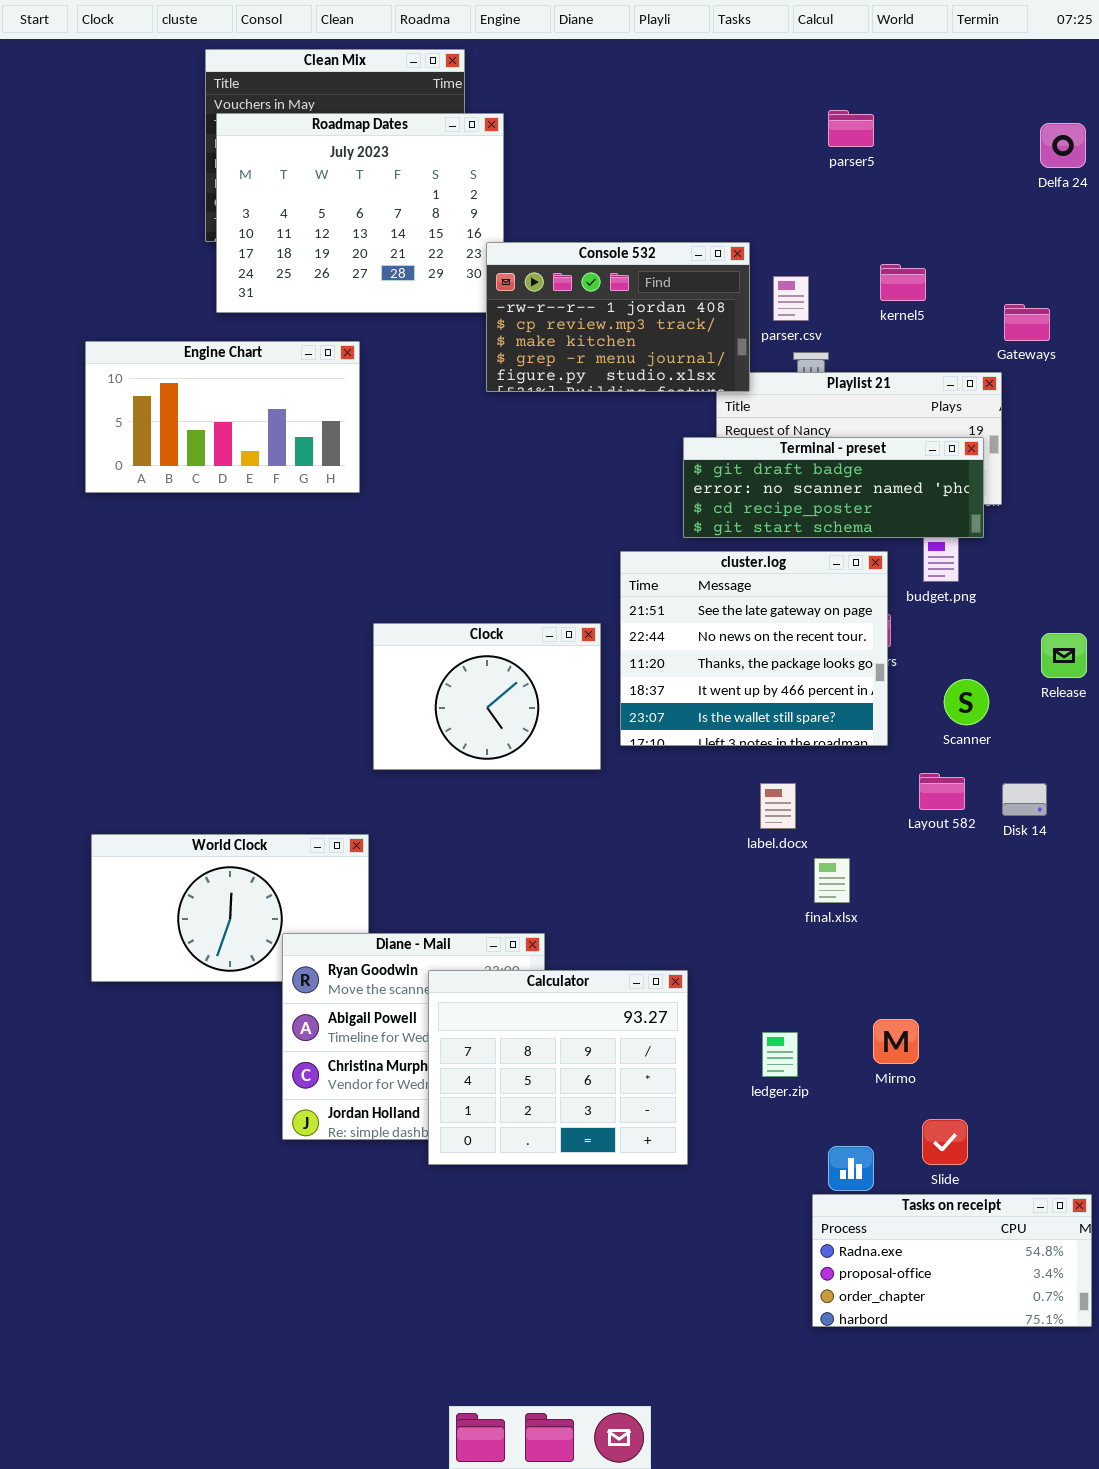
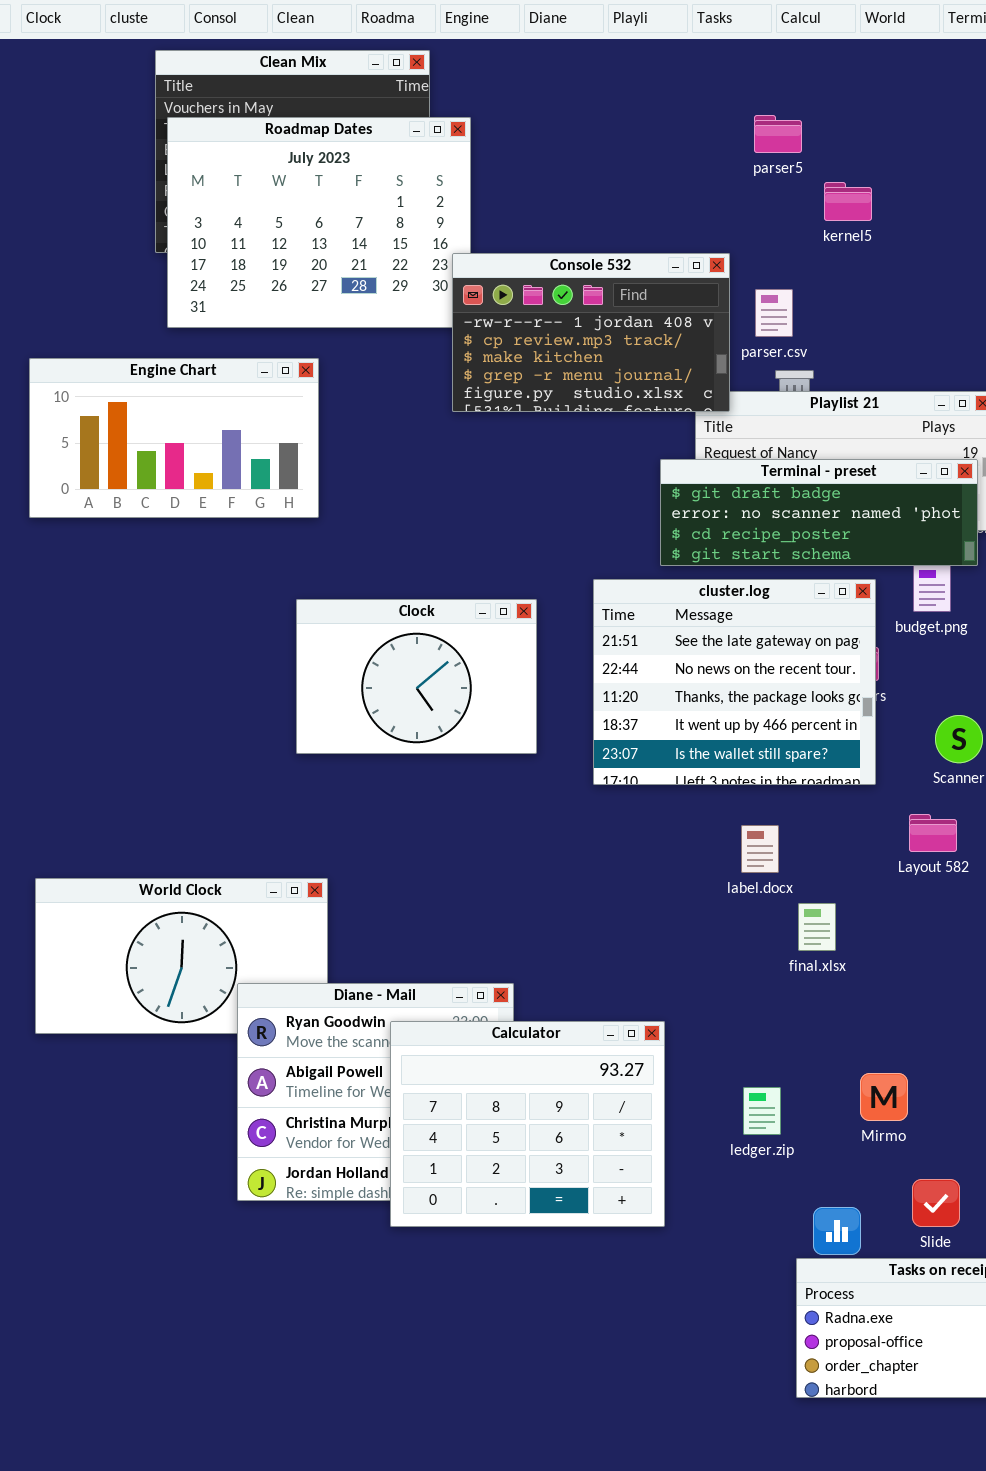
parser5: [828,110,874,147] -> [754,115,802,153], moved
kernel5: [880,264,926,301] -> [824,182,872,221], moved
Clock: [373,623,601,770] -> [296,599,537,754], moved

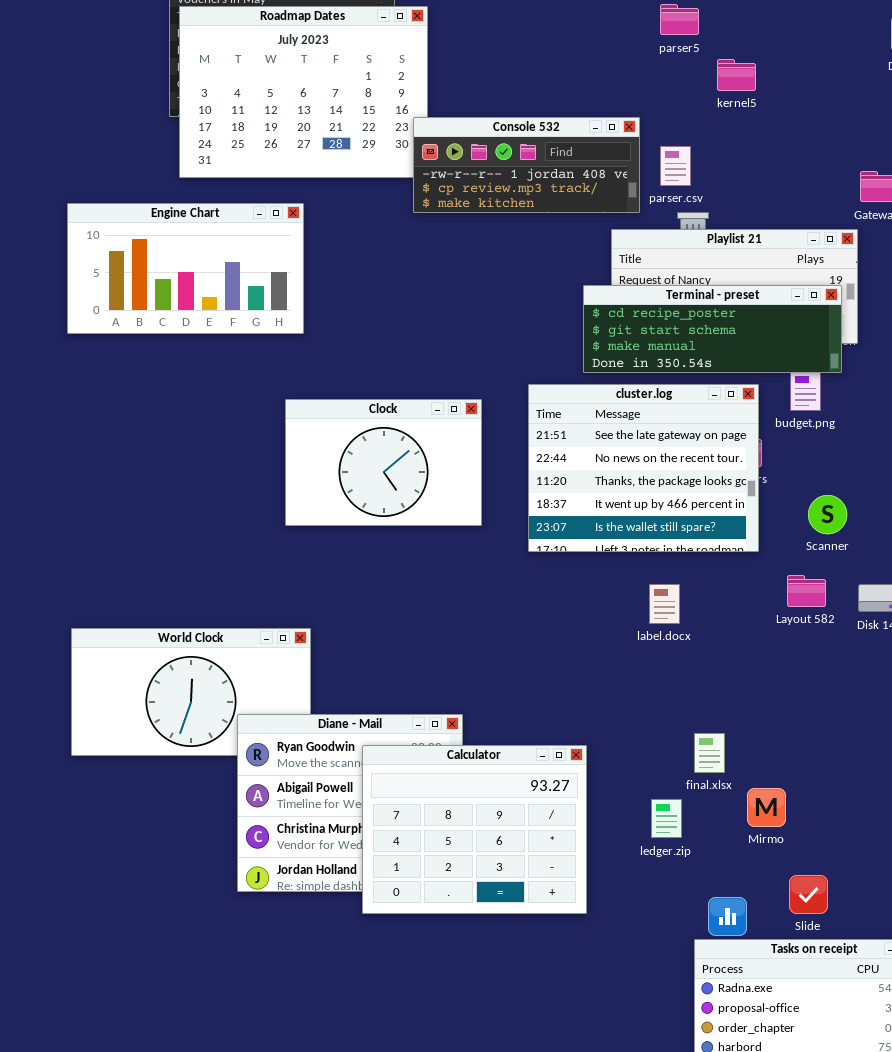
Console 532: [452,253,730,412] -> [413,117,640,213], resized
Terminal - preset: [660,459,978,566] -> [583,285,842,373], scrolled down 2 rows
final.xlsx: [798,903,836,951] -> [694,733,725,773], moved

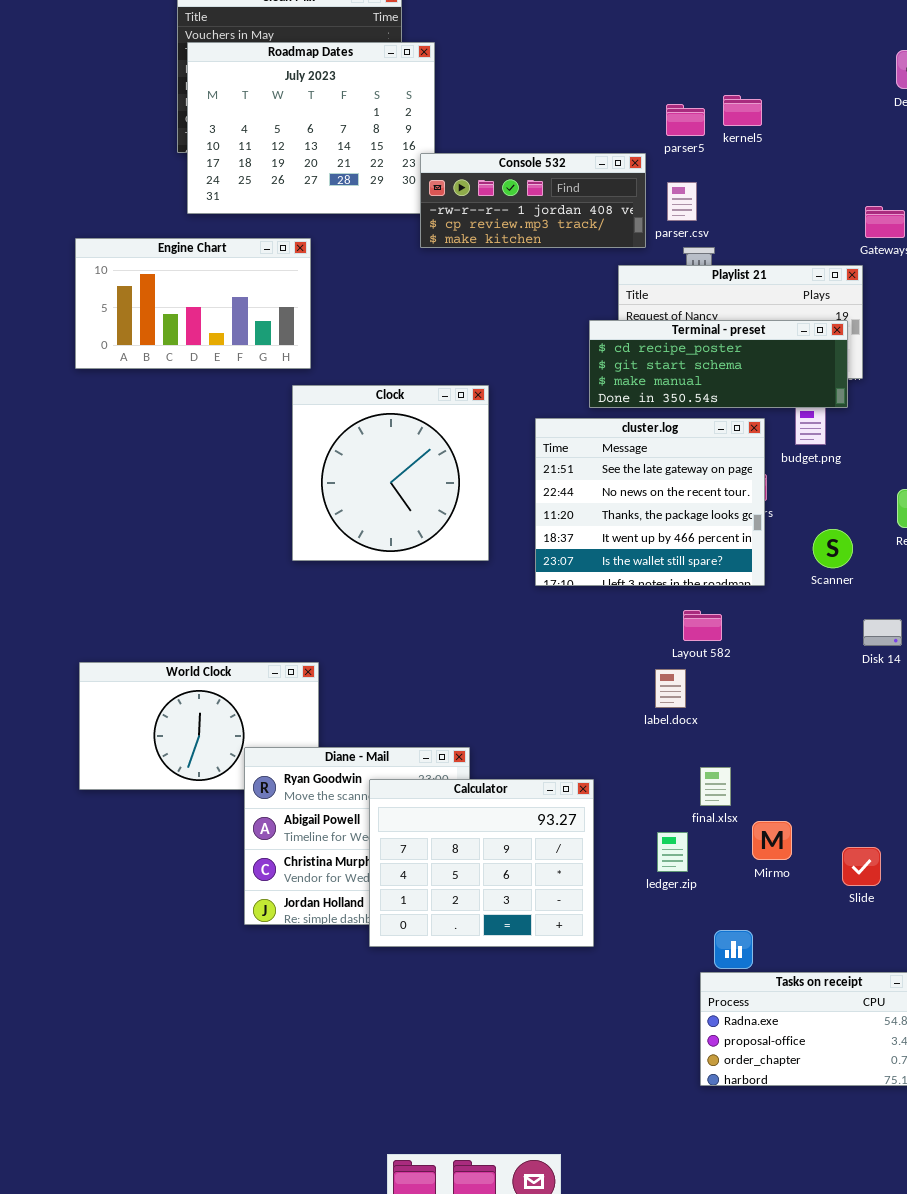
parser5: [660,4,699,35] -> [666,104,705,136], moved
Clock: [285,399,482,526] -> [292,385,489,561], resized
Layout 582: [787,575,826,607] -> [683,610,722,641], moved
label.docx: [649,584,680,624] -> [655,669,686,708], moved
Slide: [789,875,828,914] -> [842,847,881,886], moved

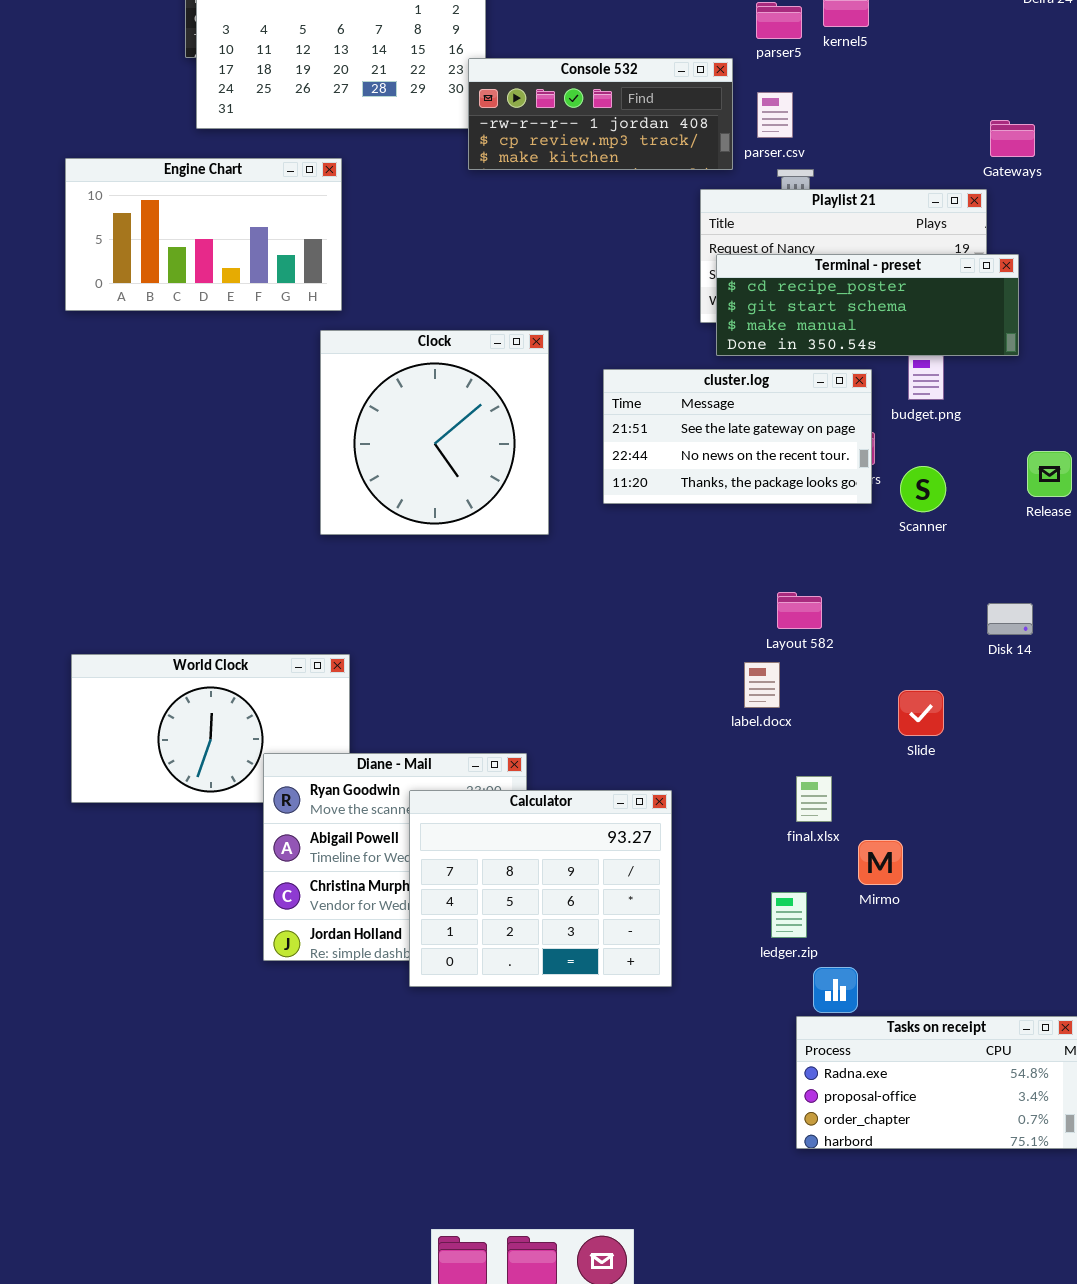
Terminal - preset: [589,320,848,408] -> [716,254,1019,356], moved
cluster.log: [535,418,765,586] -> [603,369,872,504], resized
Scanner: [813,529,853,568] -> [900,466,946,512], moved
ledger.zip: [657,832,688,872] -> [771,892,807,938], moved
Slide: [842,847,881,886] -> [898,690,944,736], moved

